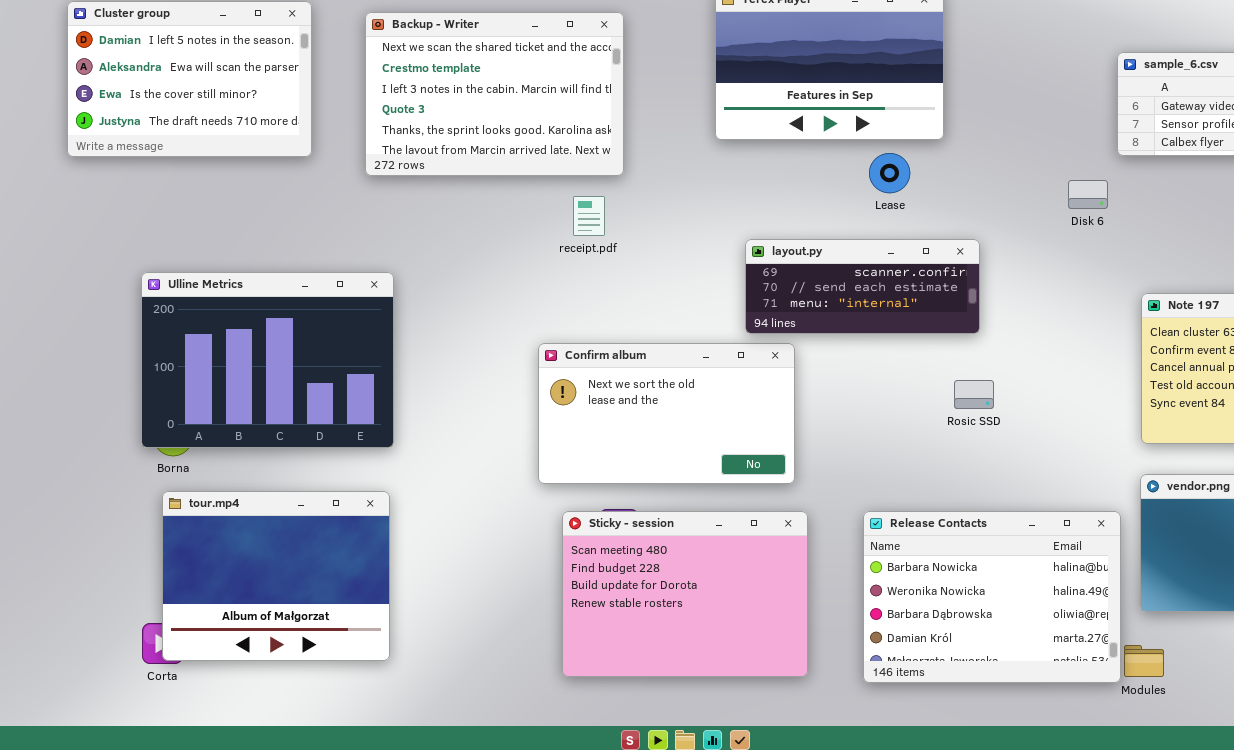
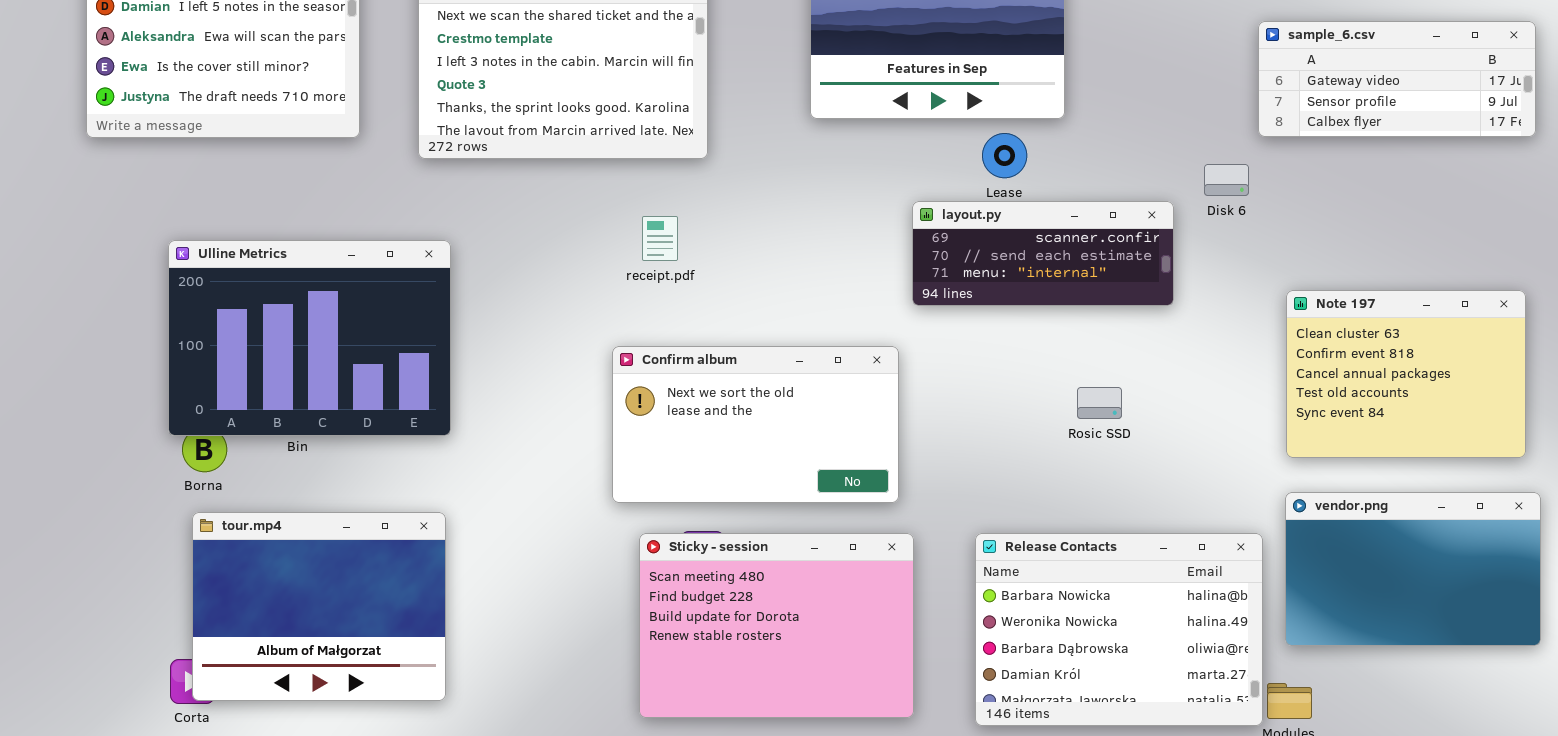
receipt.pdf: [573,196,605,236] -> [642,216,678,261], moved
layout.py: [745,239,980,334] -> [912,201,1174,306], moved
Ulline Metrics: [141,272,394,448] -> [168,240,451,436], moved

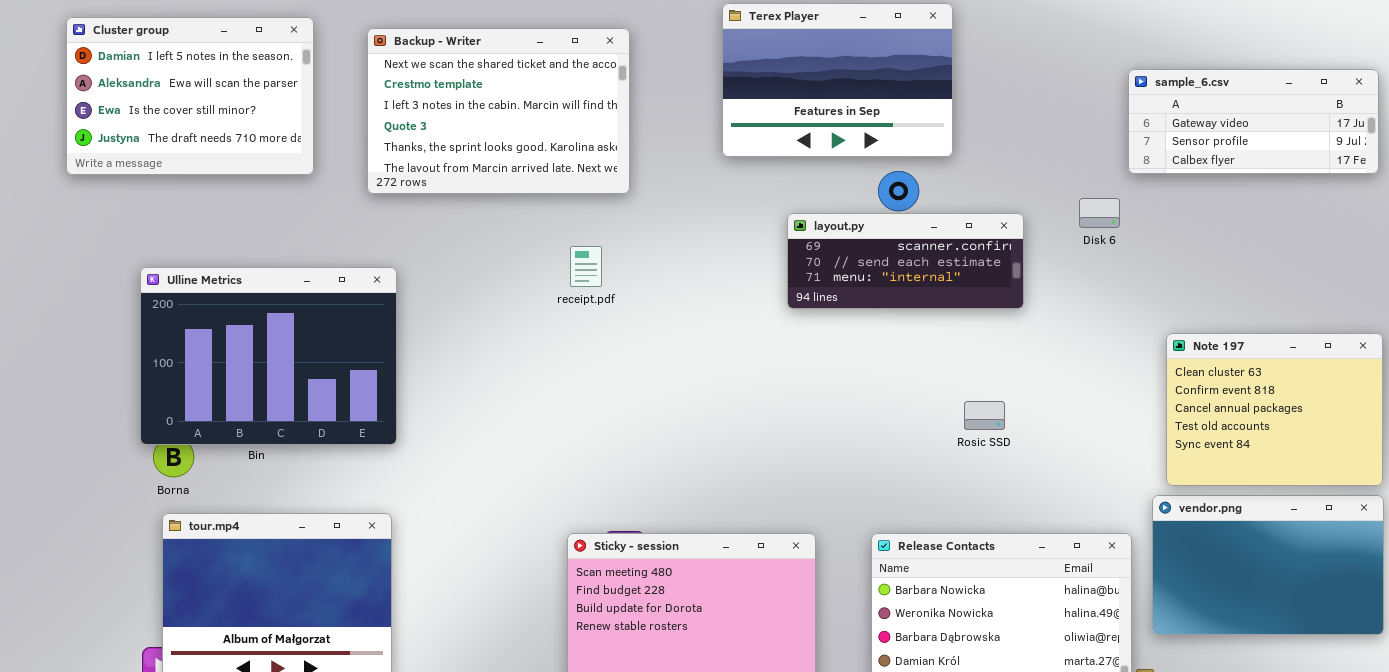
layout.py: [912,201,1174,306] -> [787,213,1024,309], moved
Note 197: [1286,290,1526,458] -> [1166,333,1383,486], moved
Confirm album: [612,346,899,503] -> none, closed

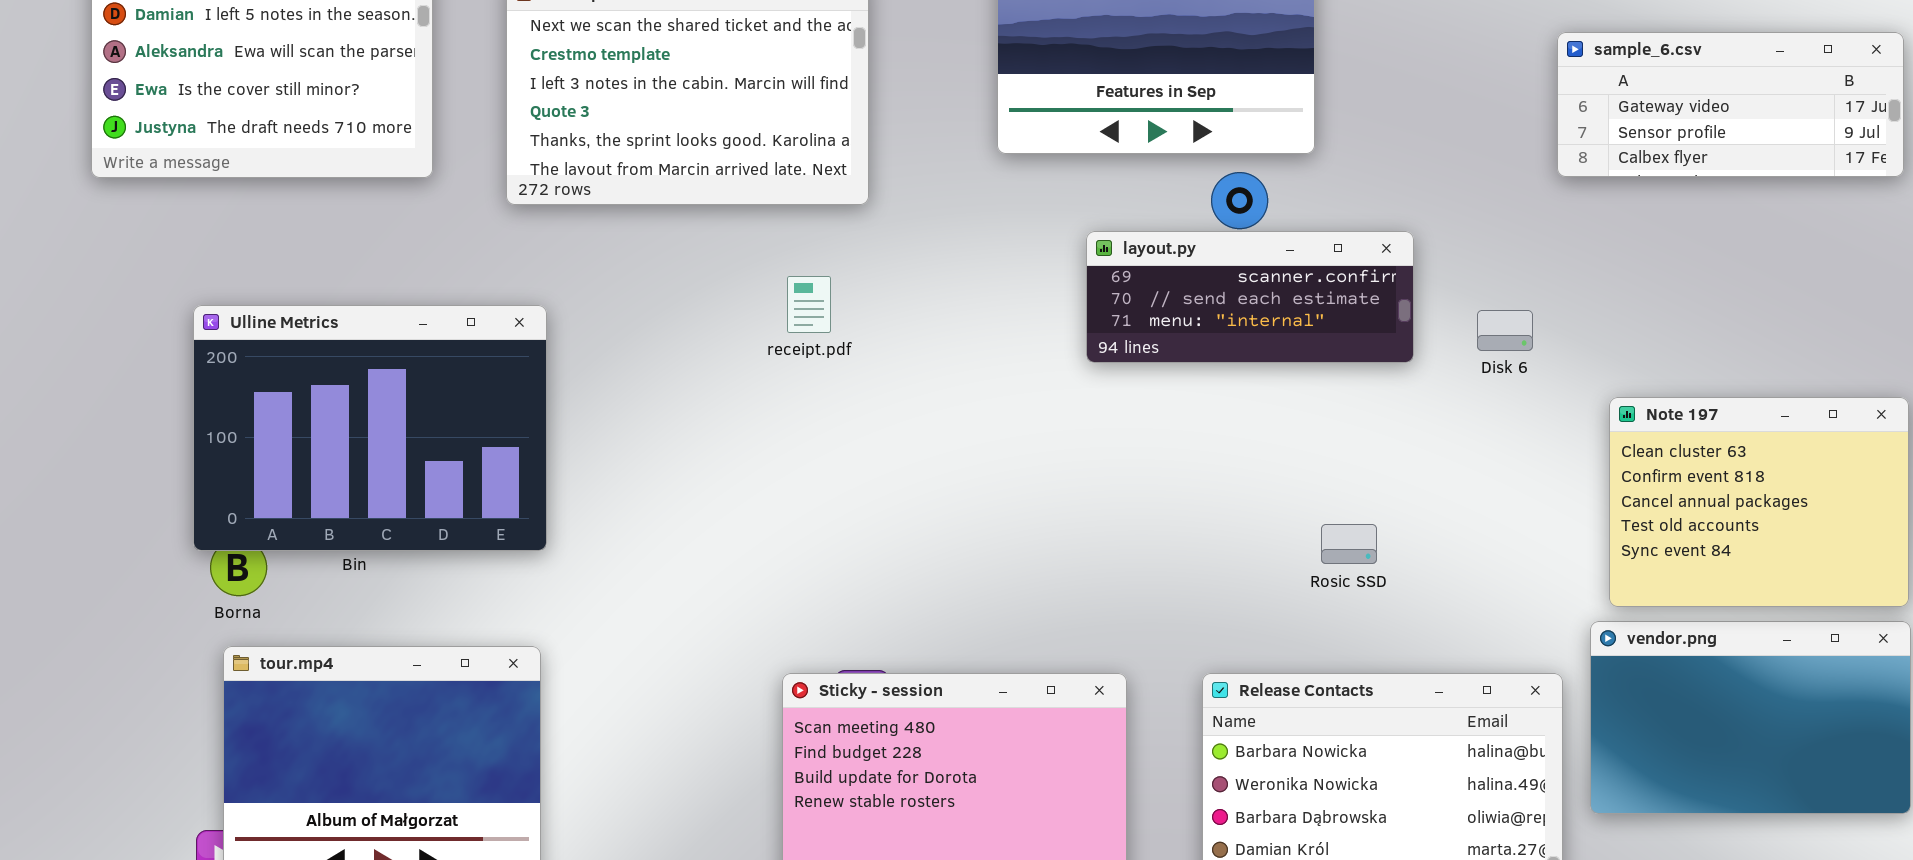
Disk 6: [1079,198,1120,228] -> [1477,310,1533,351], moved
Rosic SSD: [964,401,1005,430] -> [1321,524,1377,564], moved

